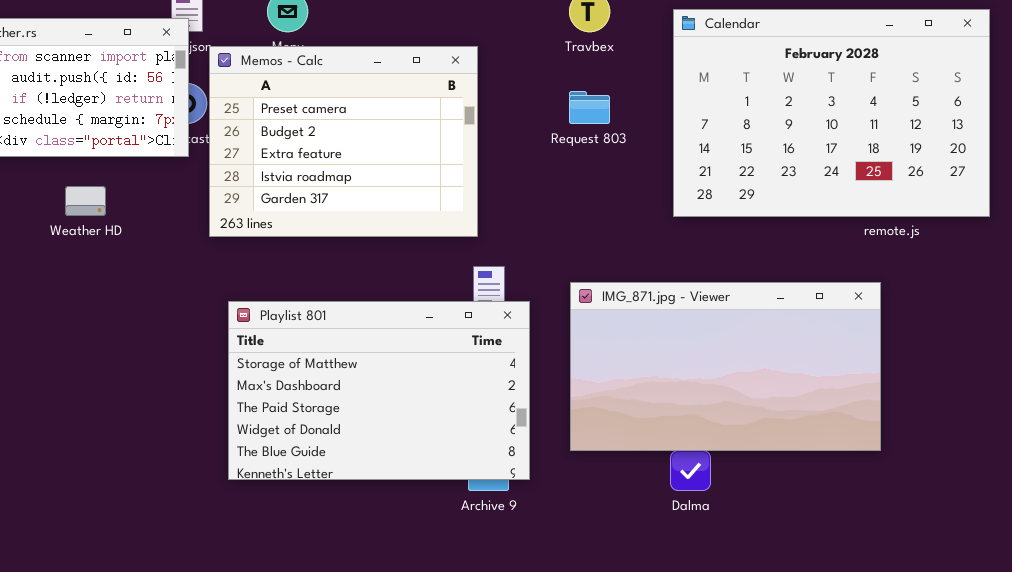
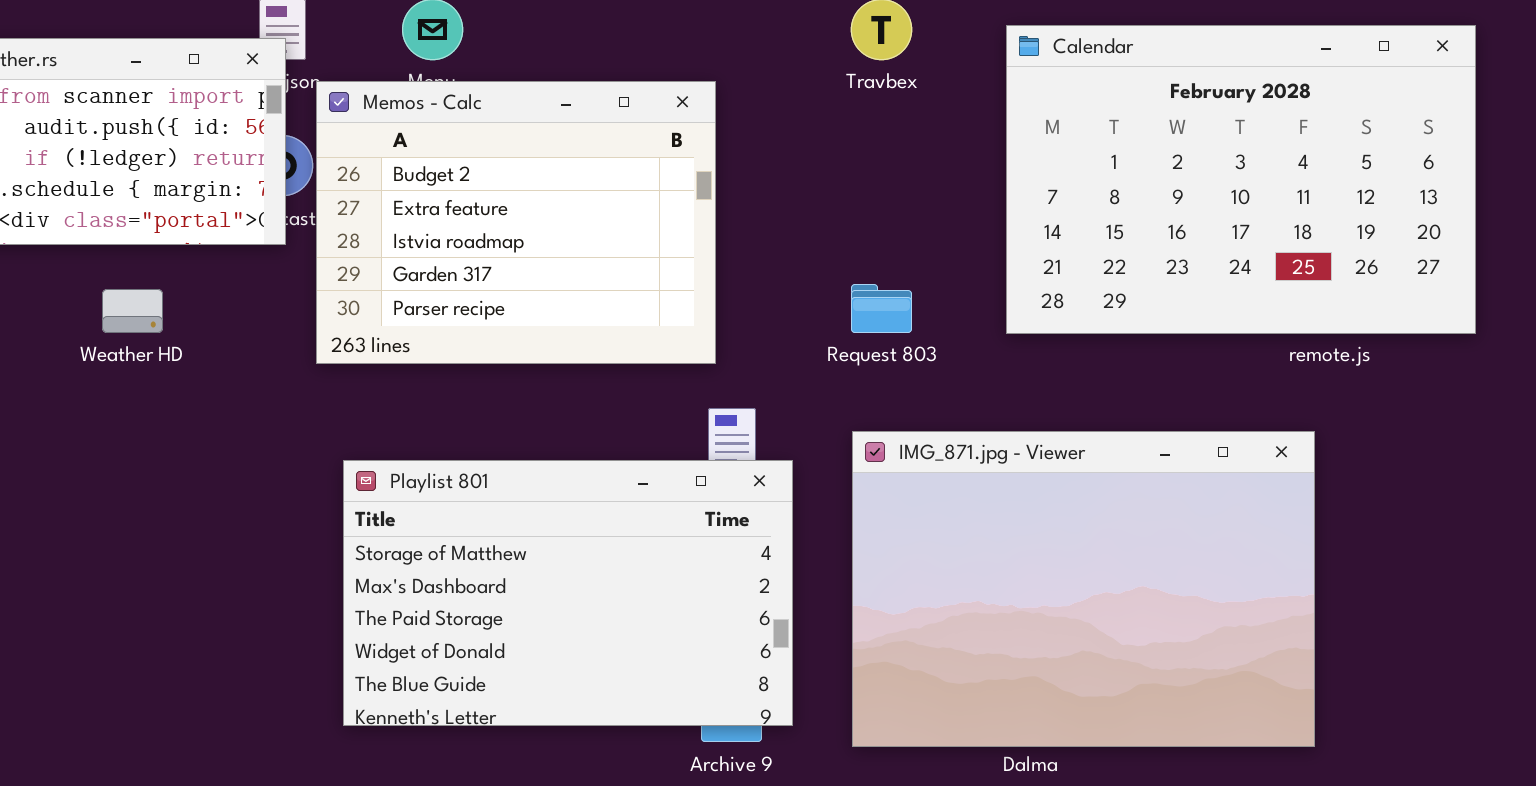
Memos - Calc: [209,46,478,237] -> [316,81,716,364], scrolled down 1 row
Request 803: [569,91,610,124] -> [851,284,912,333], moved
IMG_871.jpg - Viewer: [570,282,881,451] -> [852,431,1315,747], resized

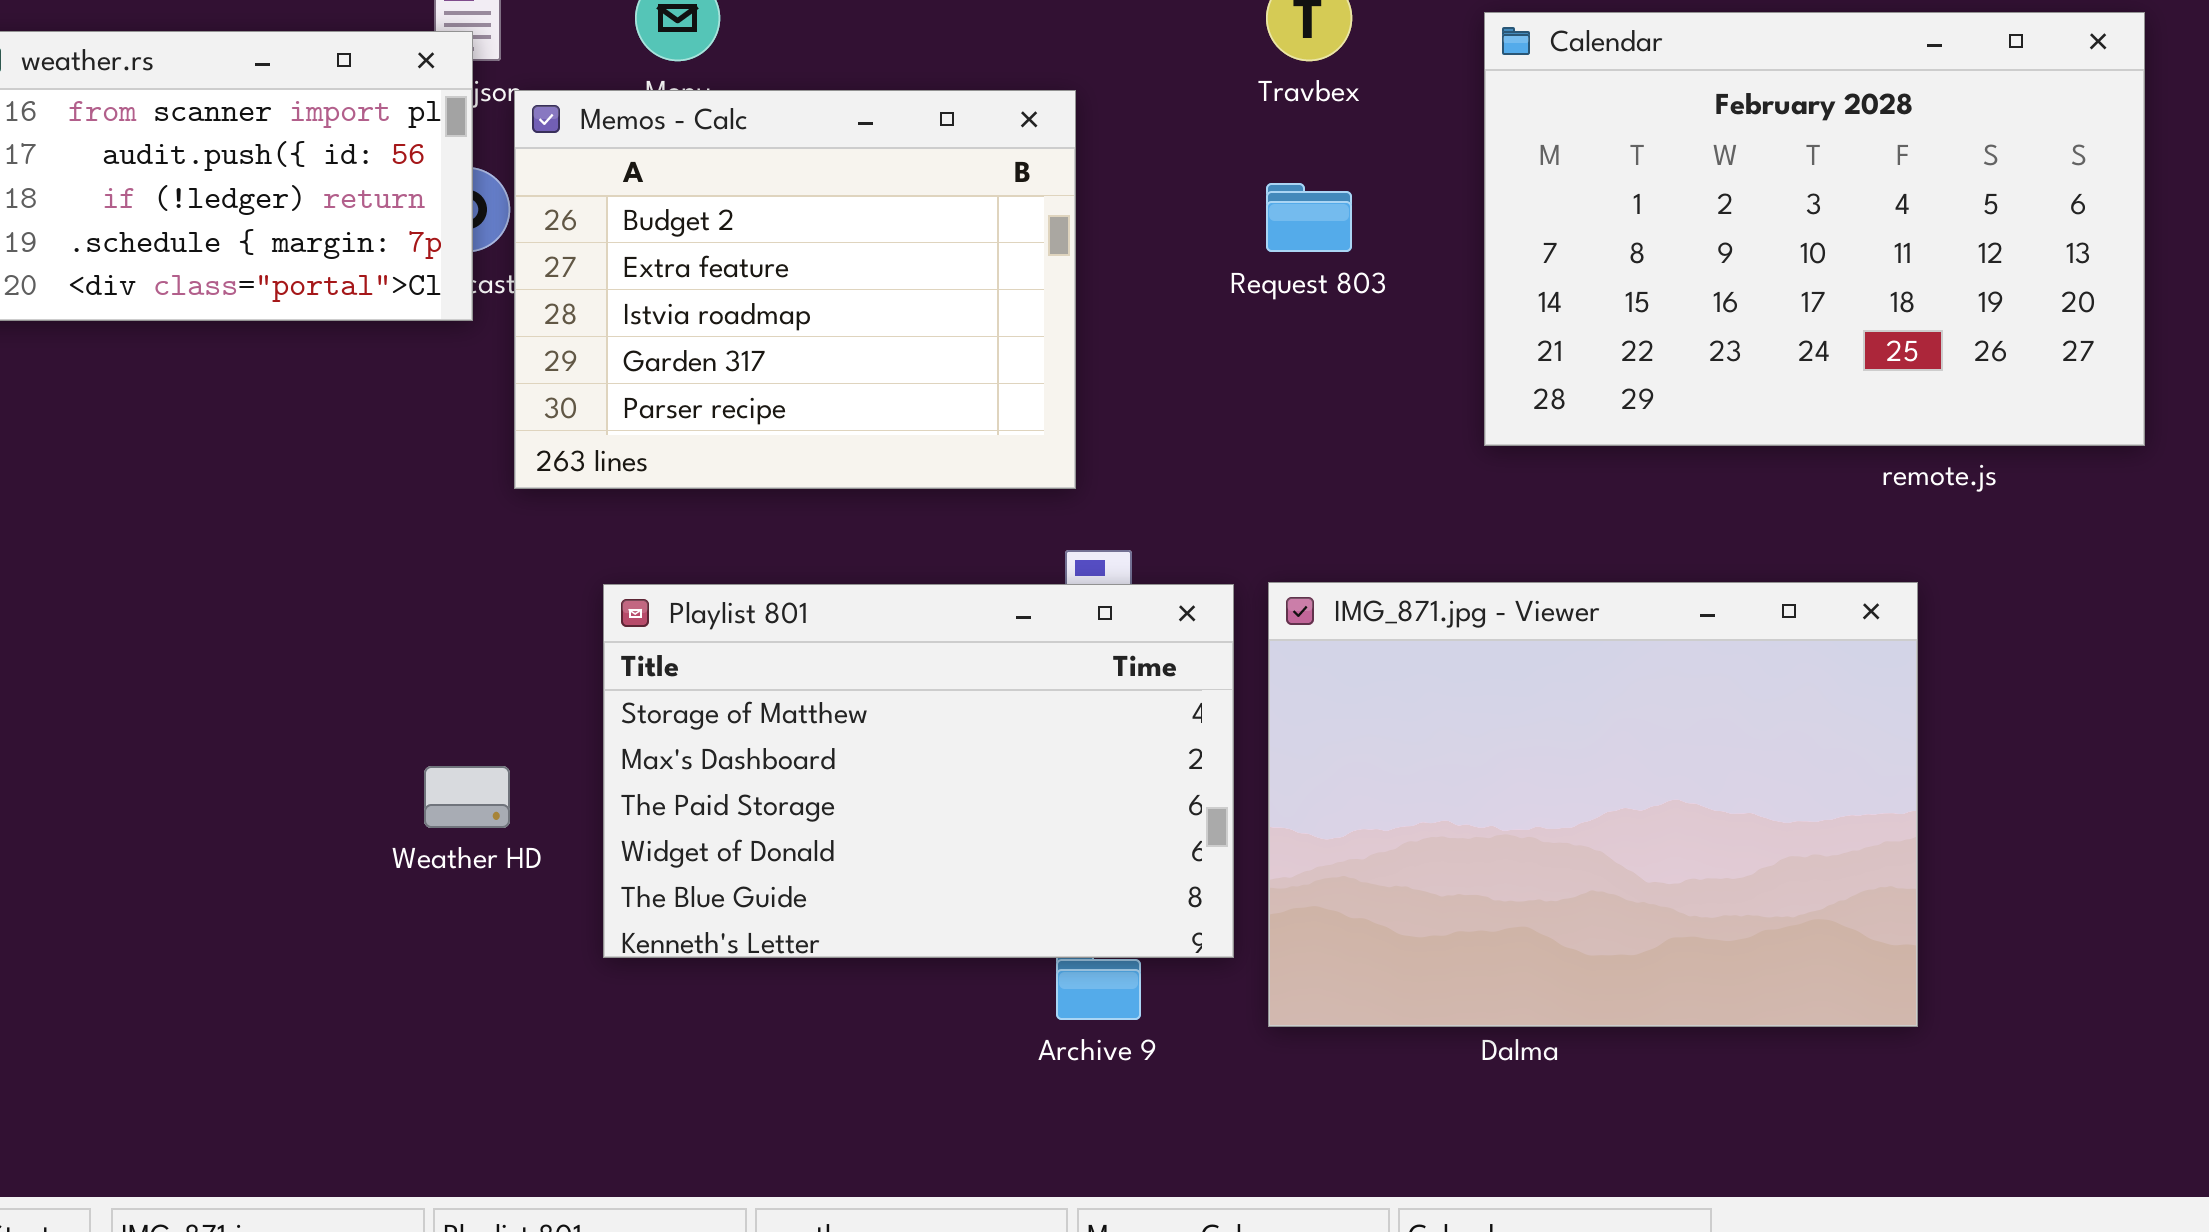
Request 803: [851,284,912,333] -> [1266,183,1352,252], moved
Weather HD: [102,289,163,333] -> [424,766,510,828], moved
Playlist 801: [343,460,793,726] -> [603,584,1234,958], moved

